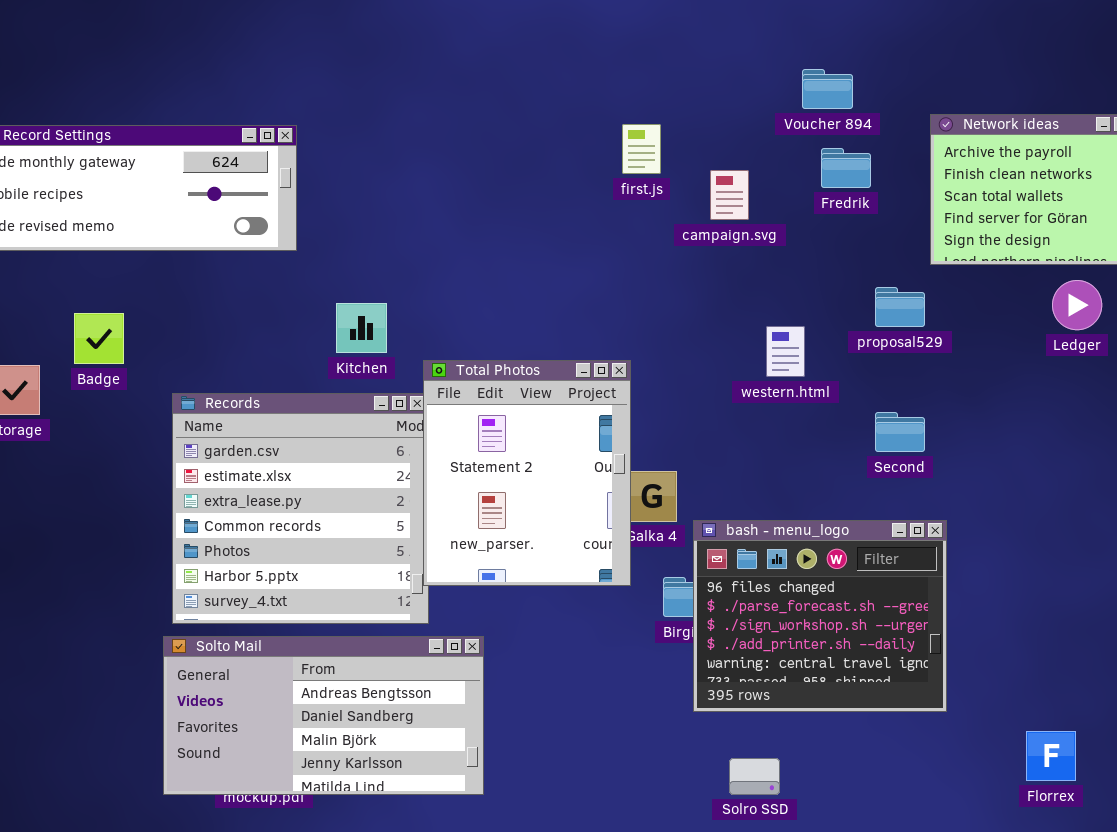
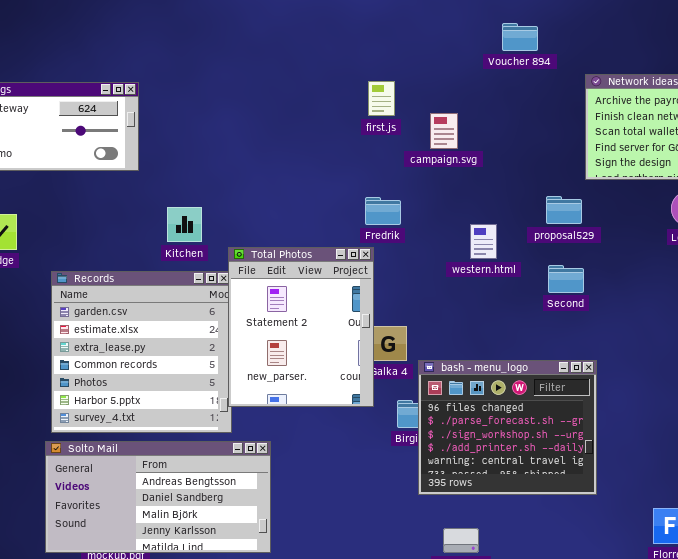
Voucher 894: [802,69,853,109] -> [502,23,538,51], moved
Fredrik: [821,148,871,188] -> [365,197,401,225], moved
Second: [875,412,925,452] -> [548,265,584,293], moved

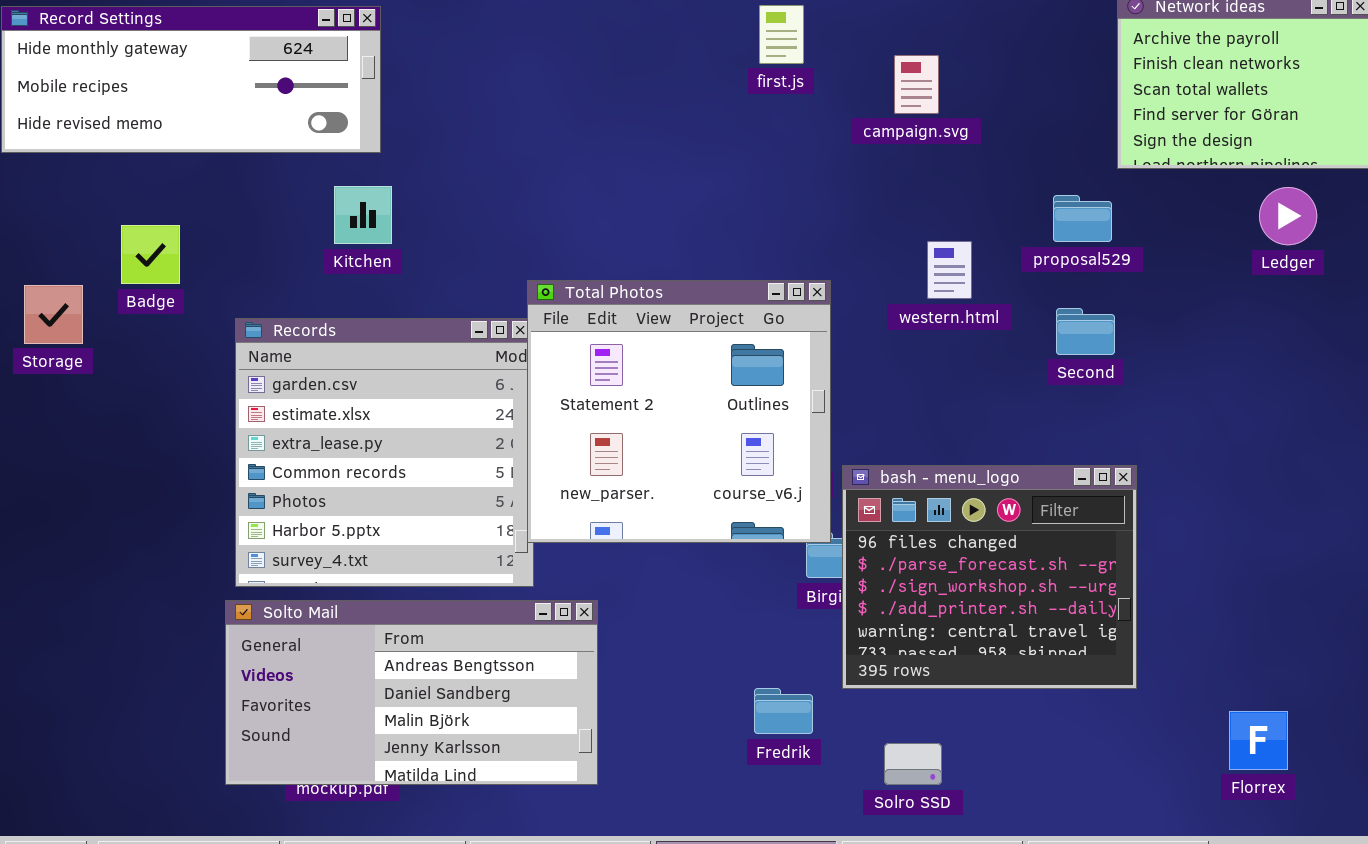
campaign.svg: [430,113,458,149] -> [894,55,939,114], moved
Fredrik: [365,197,401,225] -> [754,688,813,734], moved
Kitchen: [167,207,202,242] -> [334,186,392,244], moved
Total Photos: [228,247,374,407] -> [527,280,831,543], resized

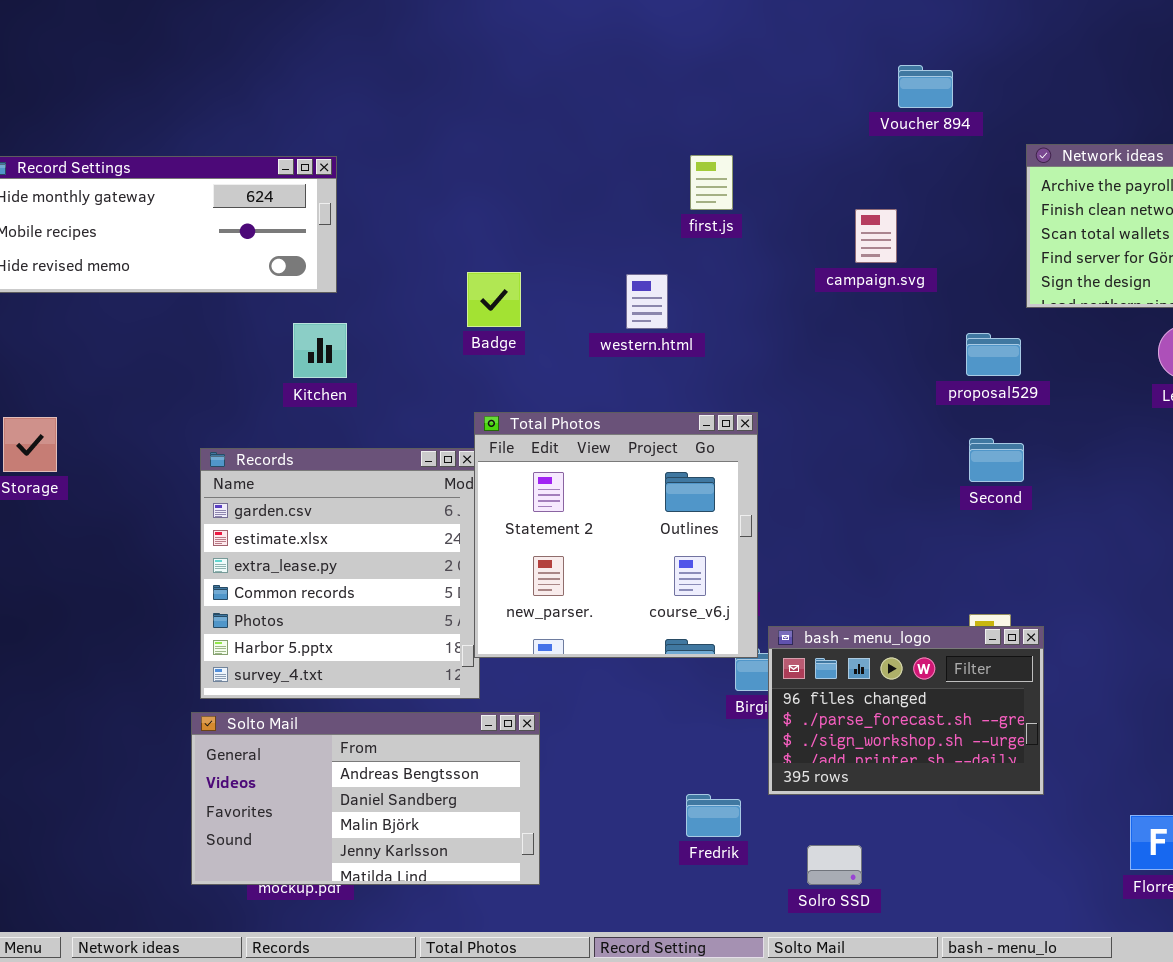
campaign.svg: [894,55,939,114] -> [855,209,897,263], moved
Badge: [121,225,180,284] -> [467,272,521,327], moved
western.html: [927,241,972,299] -> [626,274,668,329], moved
bash - menu_logo: [842,465,1137,689] -> [768,626,1044,795], resized

